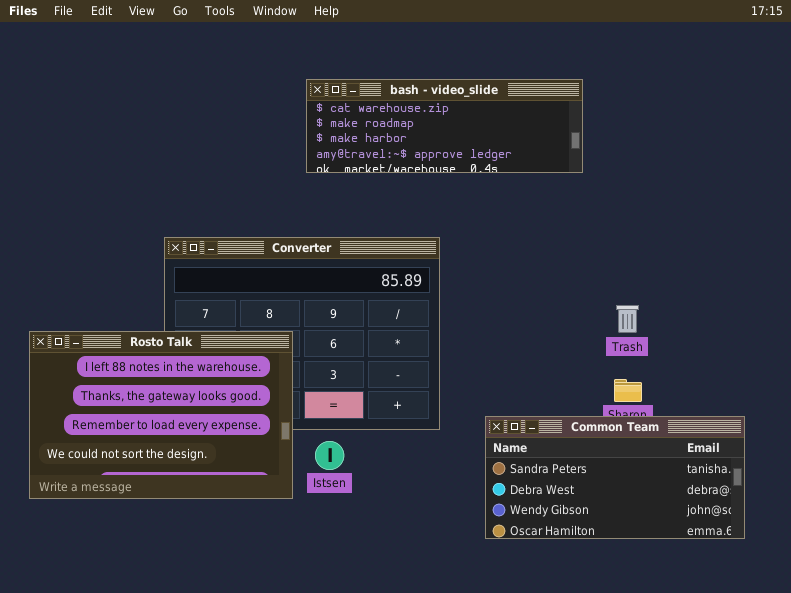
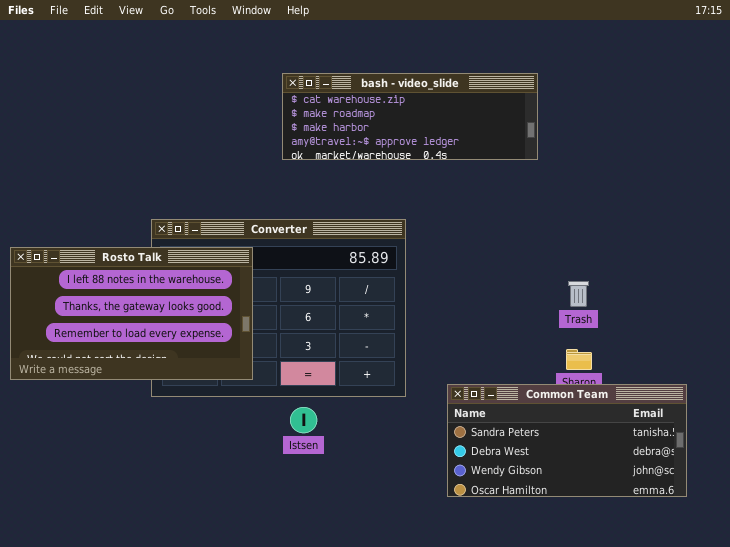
Rosto Talk: [29,331,293,499] -> [10,247,253,380], moved, resized

